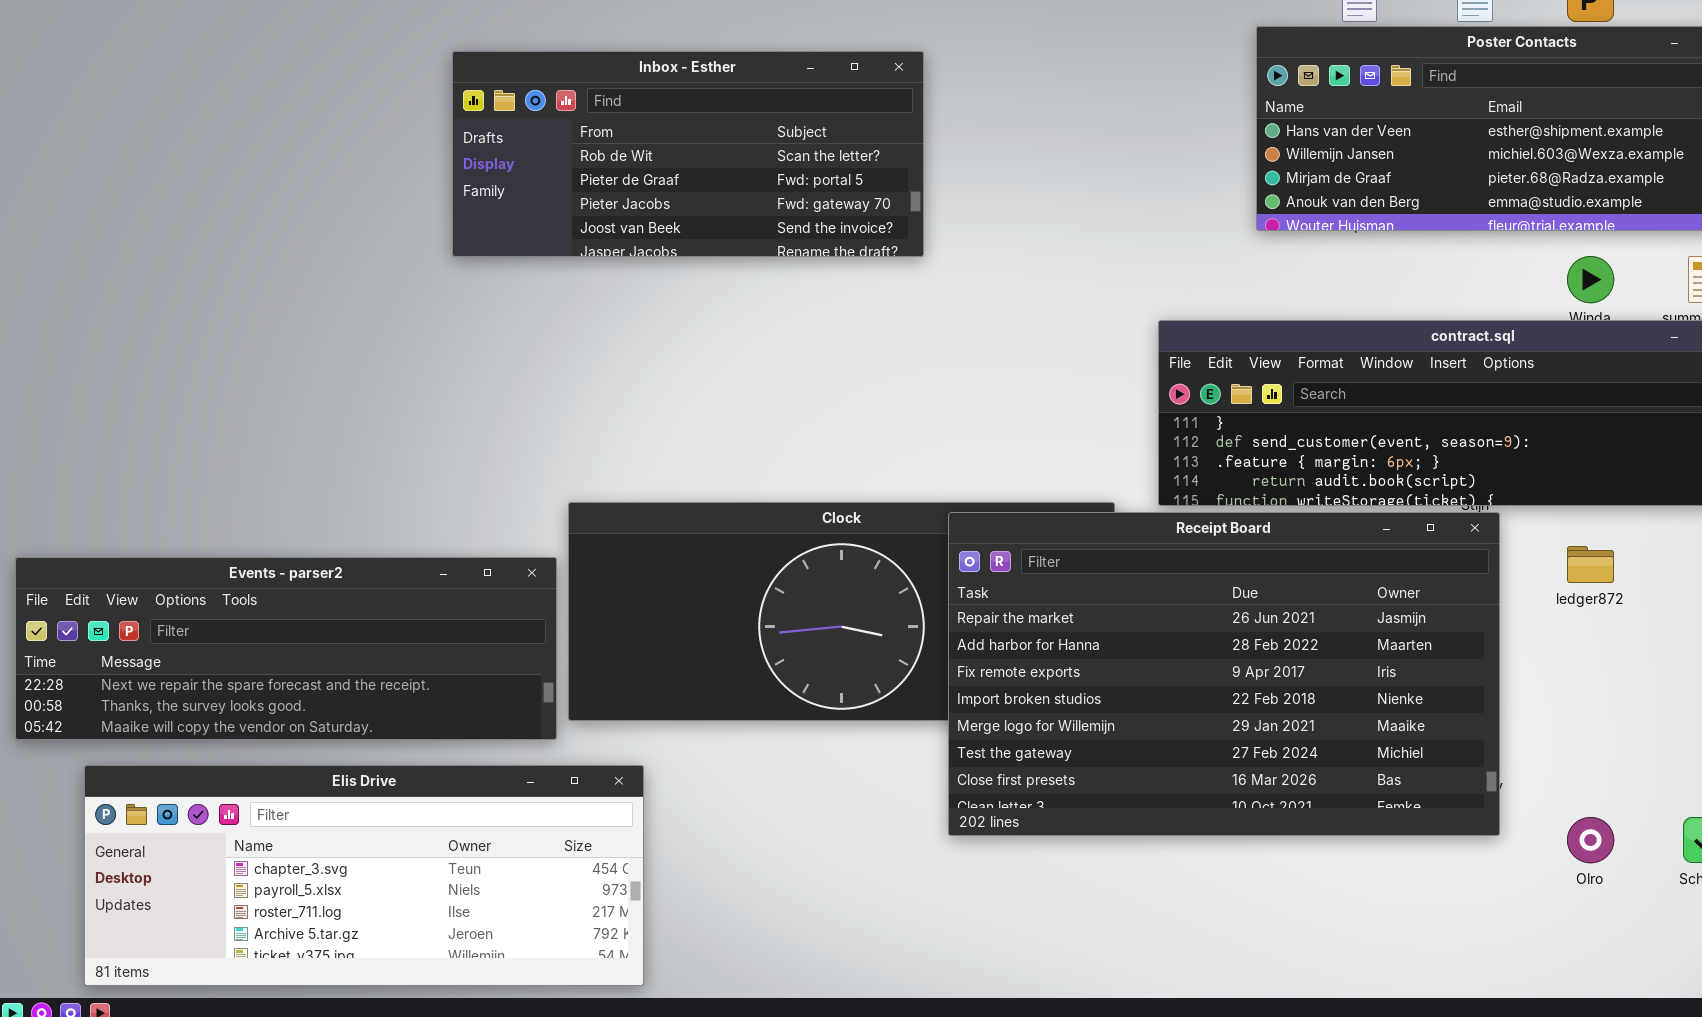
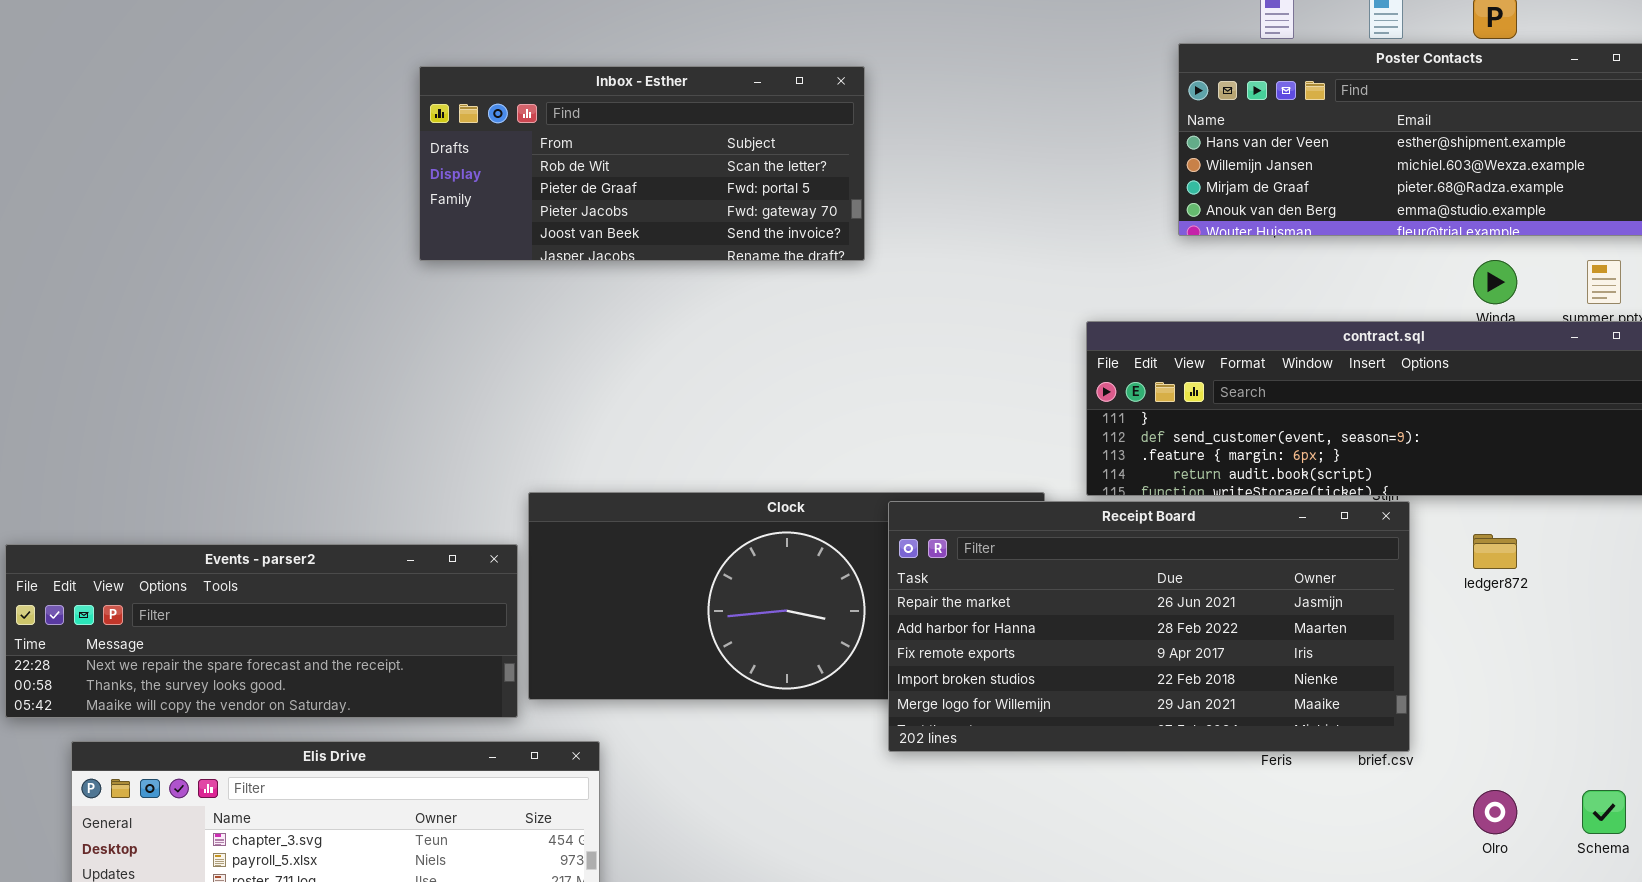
Receipt Board: [948,512,1500,836] -> [888,501,1410,752], resized

